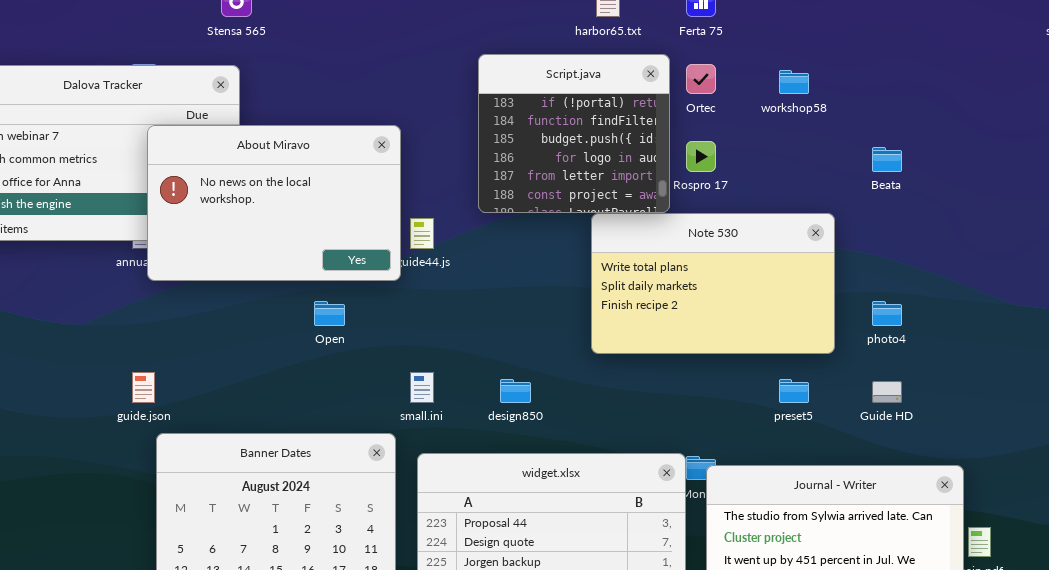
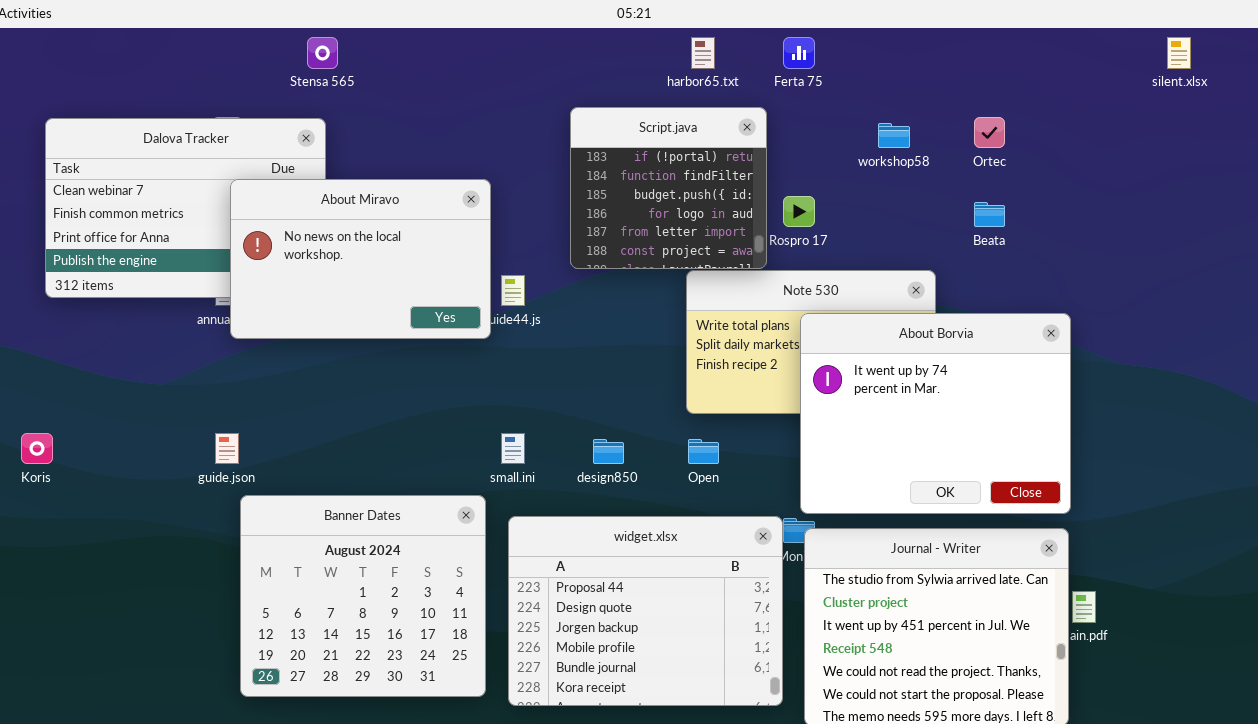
Ortec: [686,64,716,94] -> [974,117,1005,148], moved
About Borvia: none -> [800,313,1071,514], opened
Open: [314,301,345,326] -> [688,439,719,464], moved

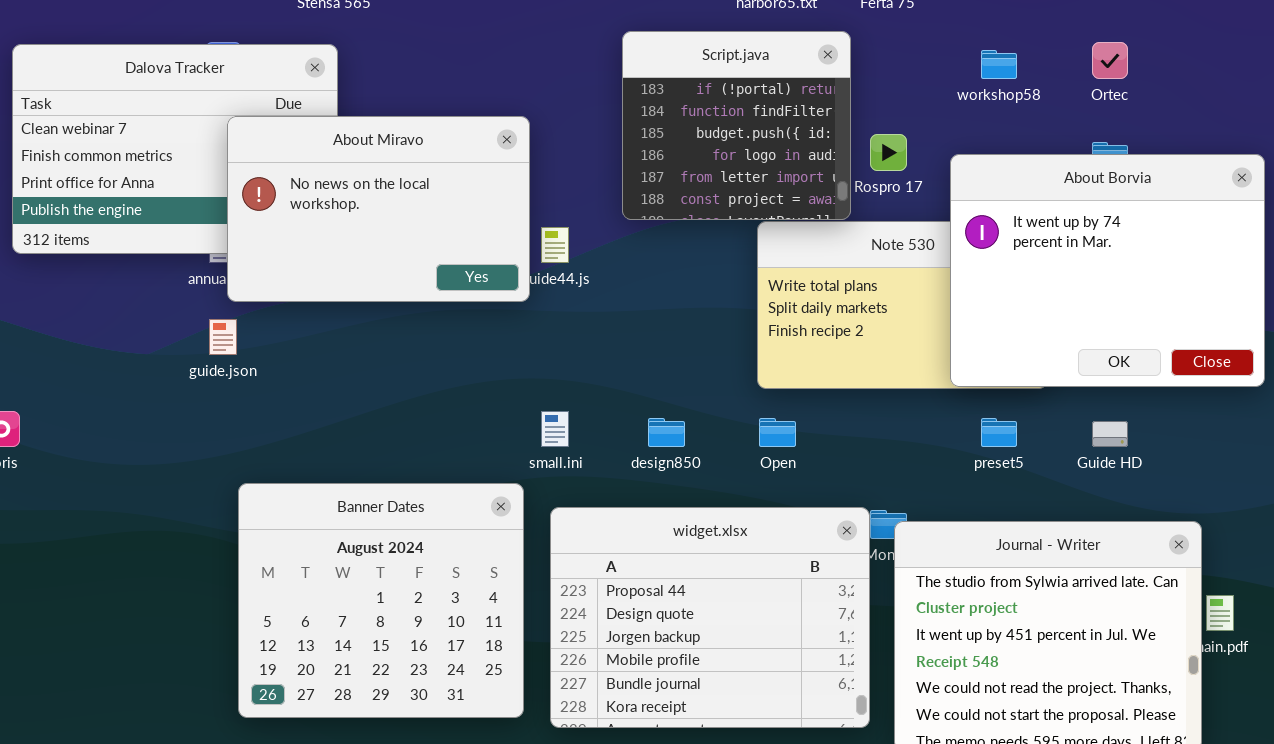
About Borvia: [800,313,1071,514] -> [950,154,1265,387], moved
guide.json: [215,433,239,464] -> [209,319,237,355], moved

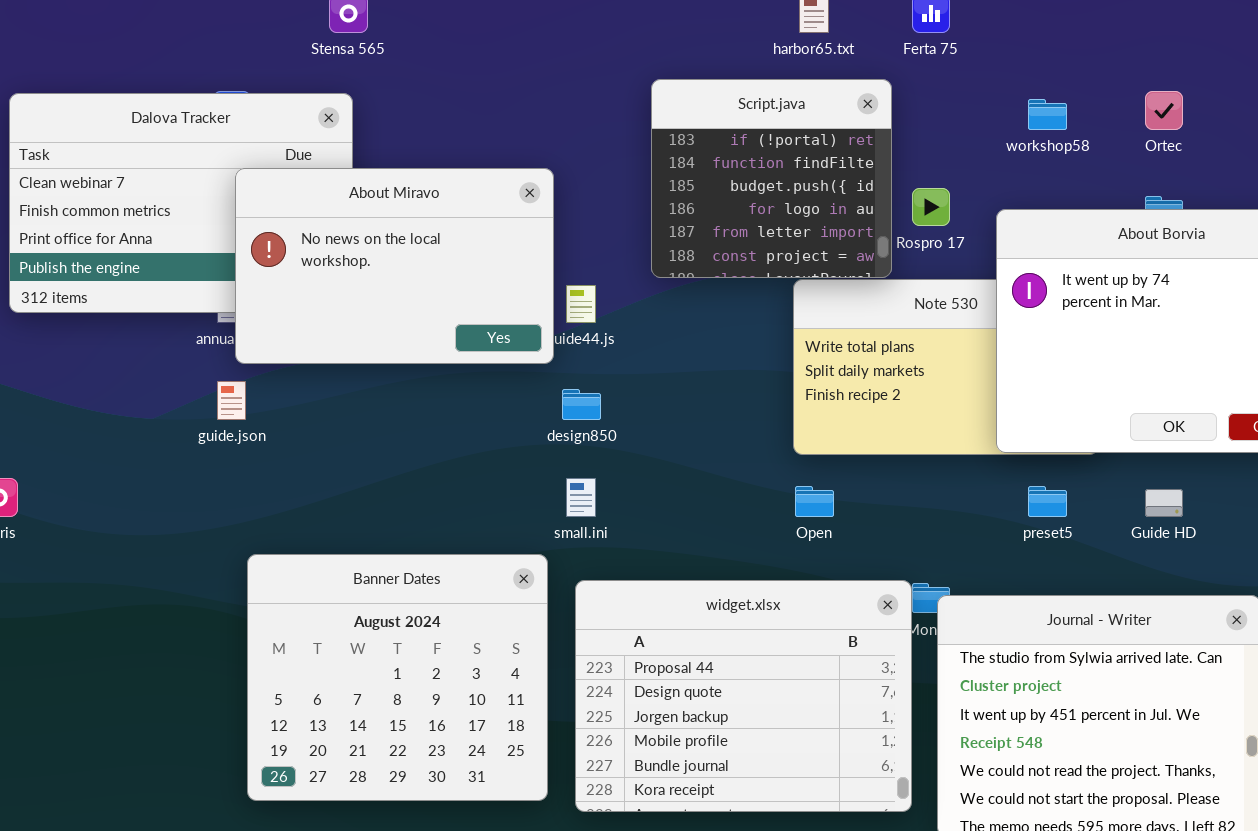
design850: [648,418,685,447] -> [562,389,601,420], moved

